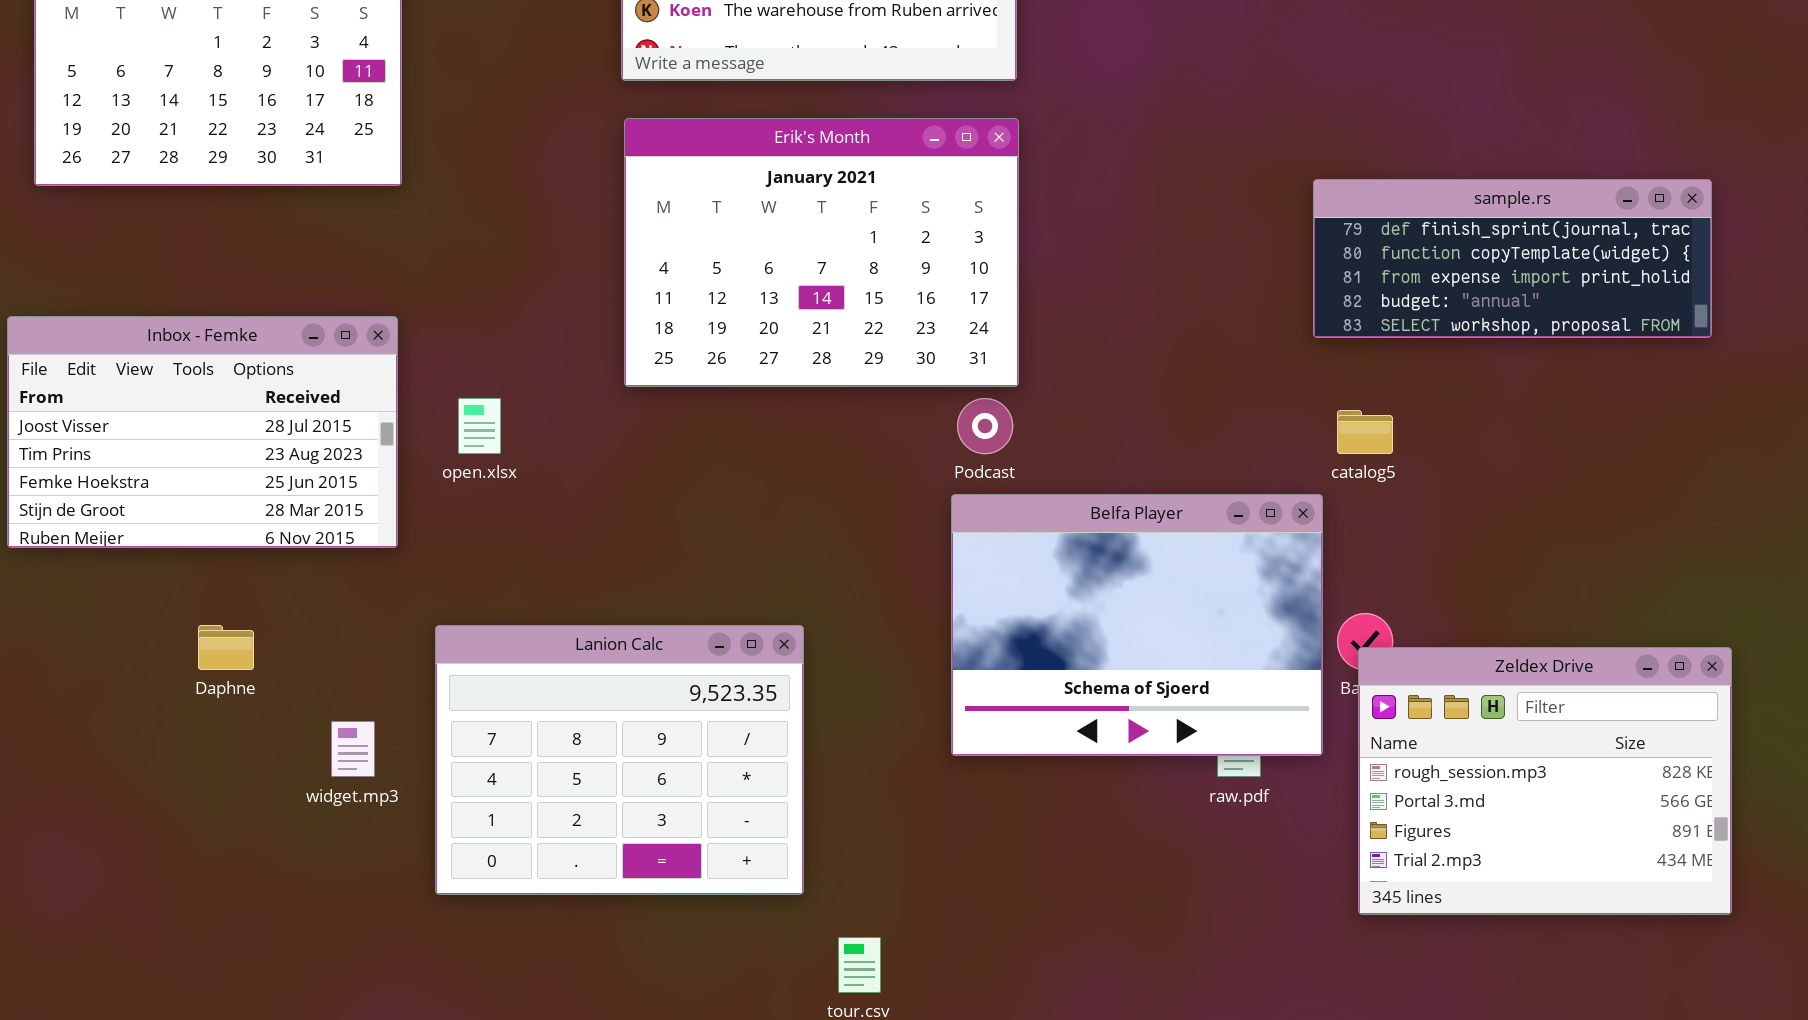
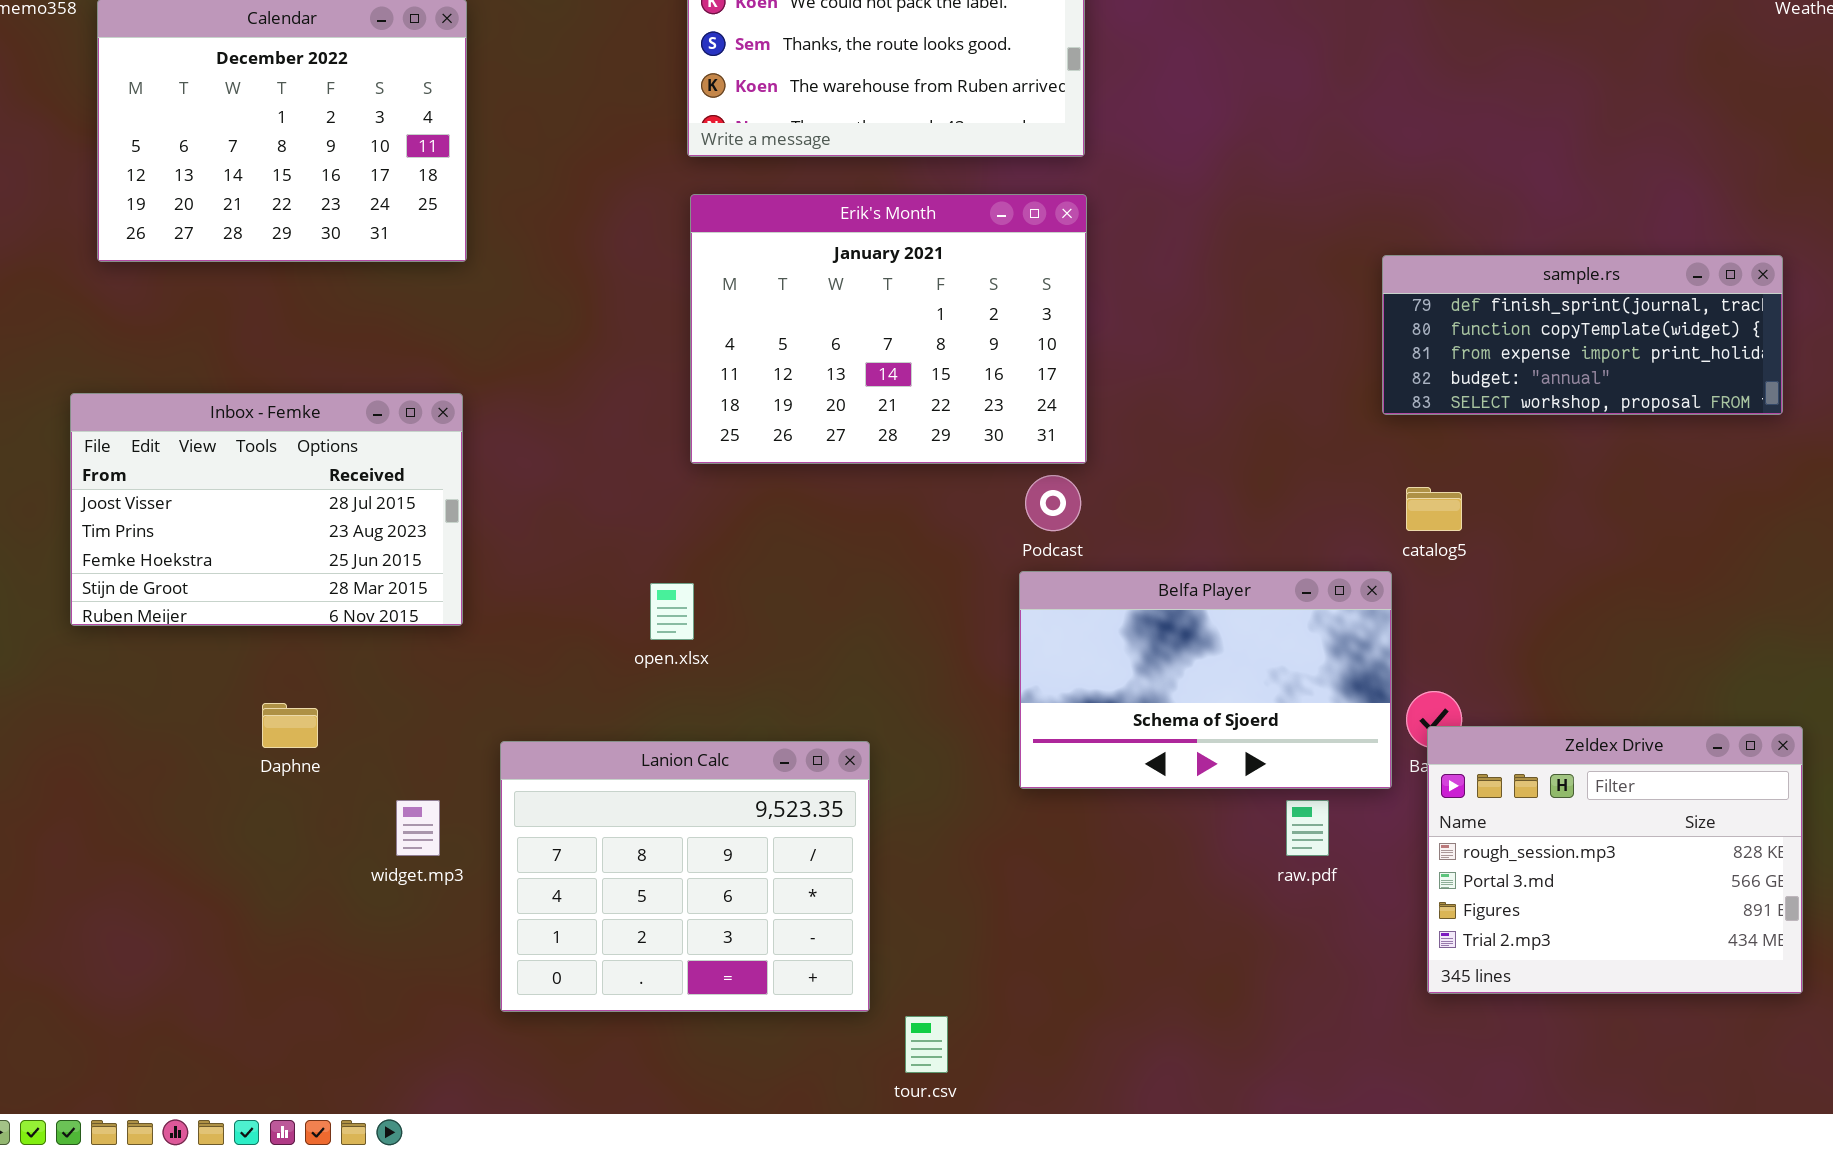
open.xlsx: [458,398,501,454] -> [650,583,694,640], moved
Belfa Player: [951,494,1323,756] -> [1019,571,1392,789], resized
Lanion Calc: [435,625,804,895] -> [500,741,870,1012], moved

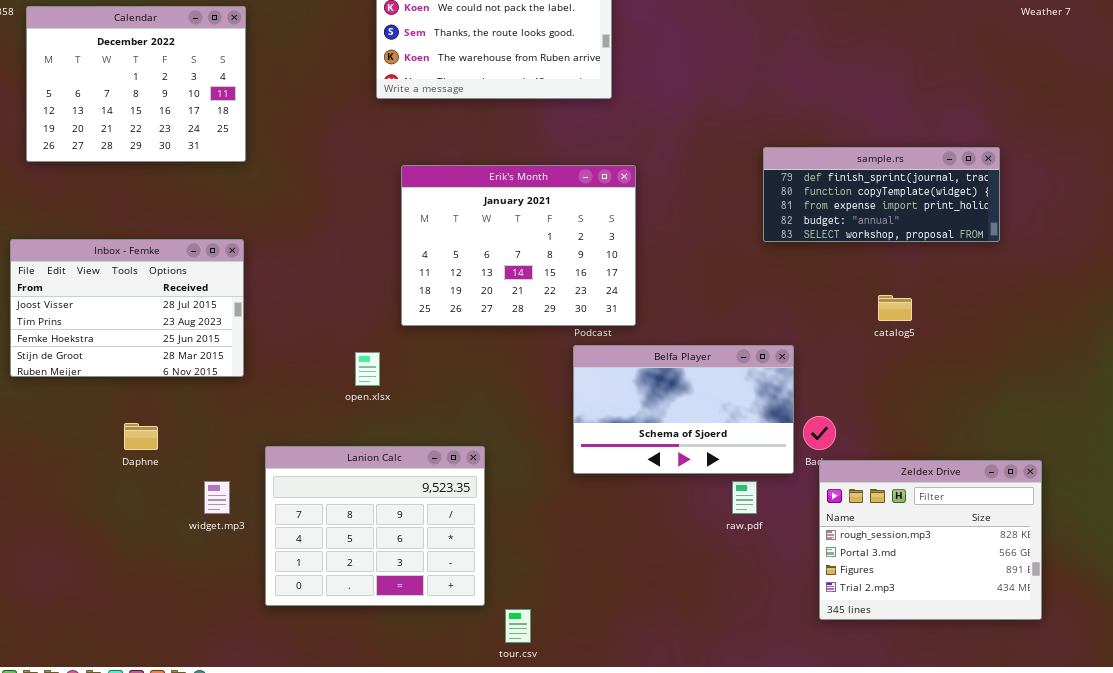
Erik's Month: [690,194,1087,464] -> [401,165,636,326], moved
sample.rs: [1382,255,1783,415] -> [763,147,1000,242], moved
catalog5: [1406,487,1462,531] -> [878,295,912,321], moved
Zeldex Drive: [1427,726,1803,994] -> [819,460,1042,620], moved

